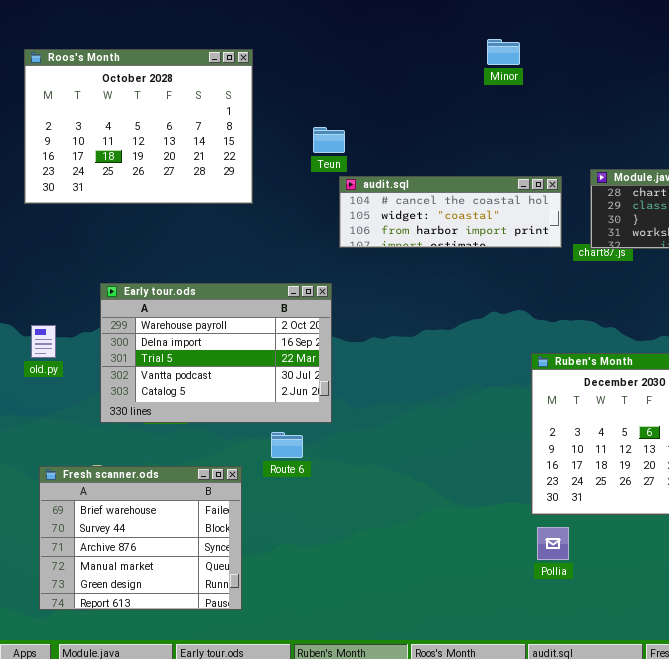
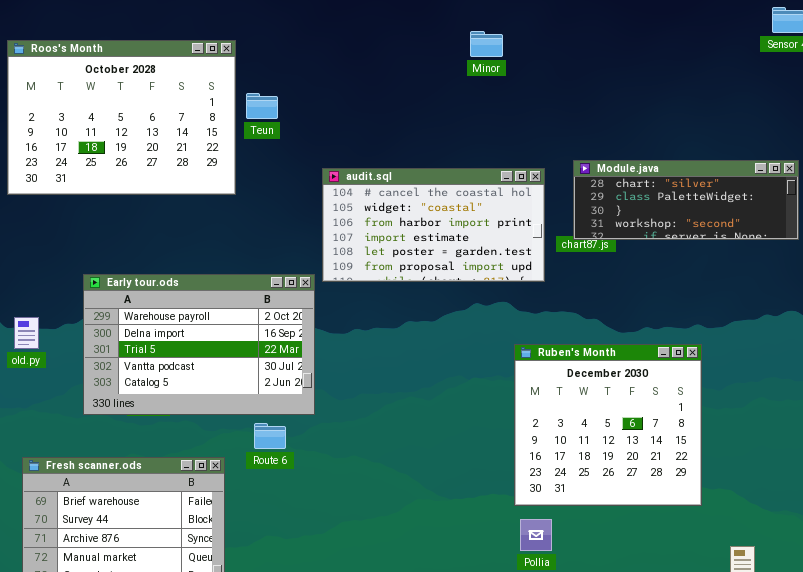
Teun: [313,127,345,153] -> [246,93,278,119], moved
audit.sql: [339,176,562,248] -> [322,168,545,282], resized

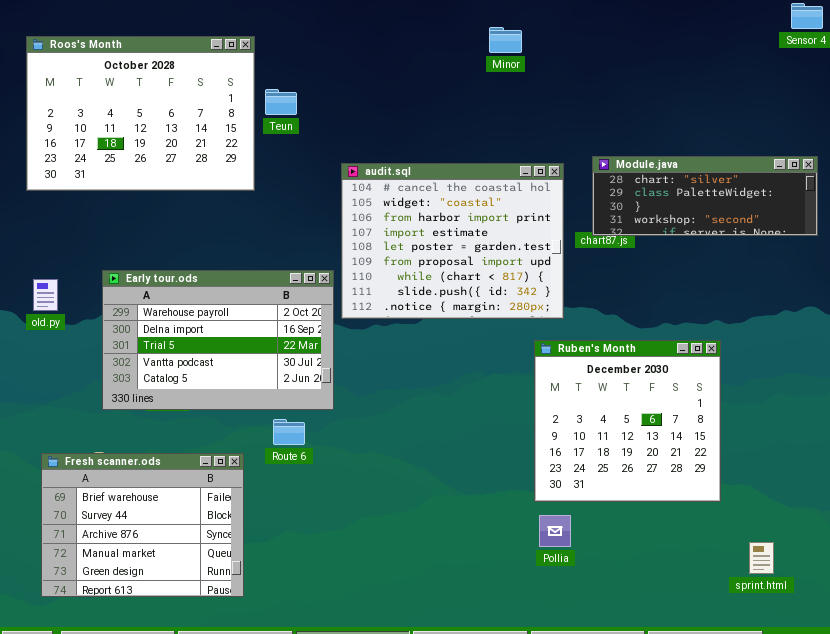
audit.sql: [322,168,545,282] -> [341,163,564,319], resized
old.py: [14,317,39,349] -> [33,279,58,311], moved

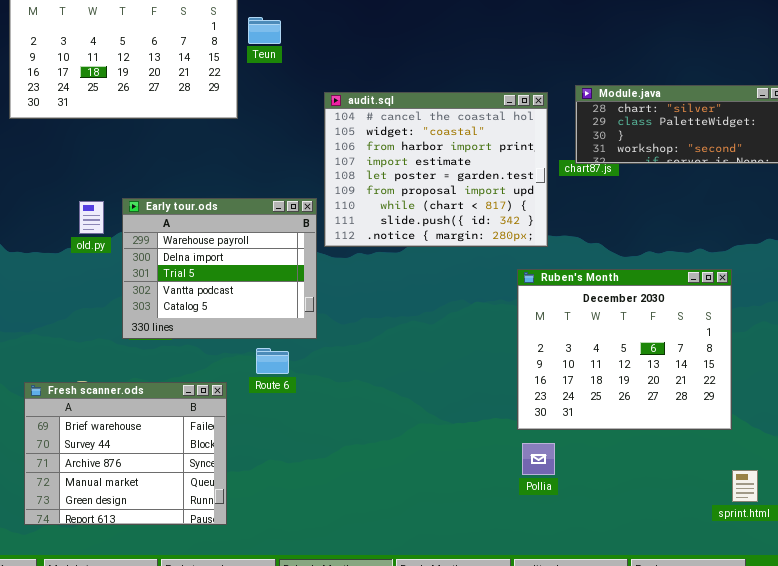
Early tour.ods: [102,270,334,410] -> [122,198,317,339], resized
old.py: [33,279,58,311] -> [79,201,104,234], moved
Ruben's Month: [534,340,721,502] -> [517,269,732,430], resized

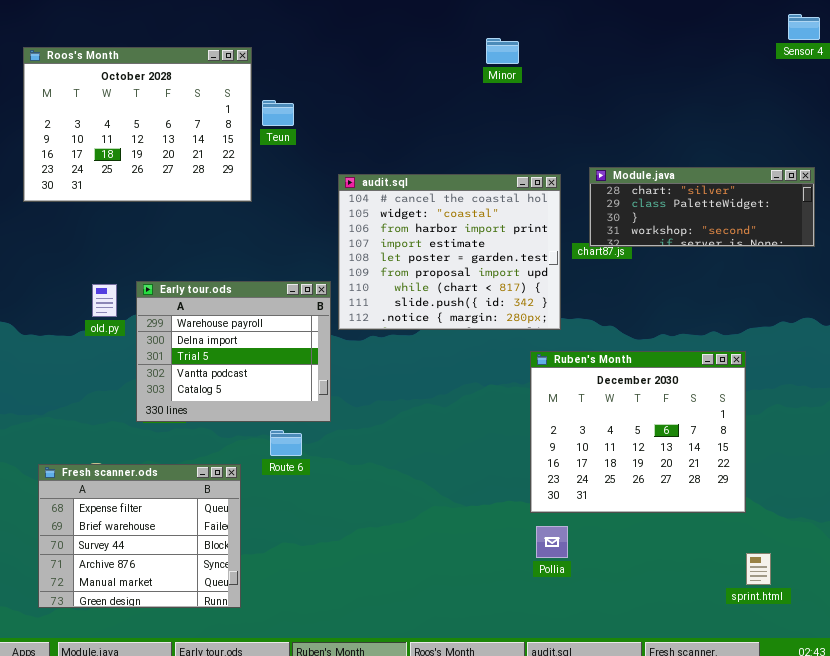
Fresh scanner.ods: [24,382,227,525] -> [38,464,241,608], scrolled up 1 row

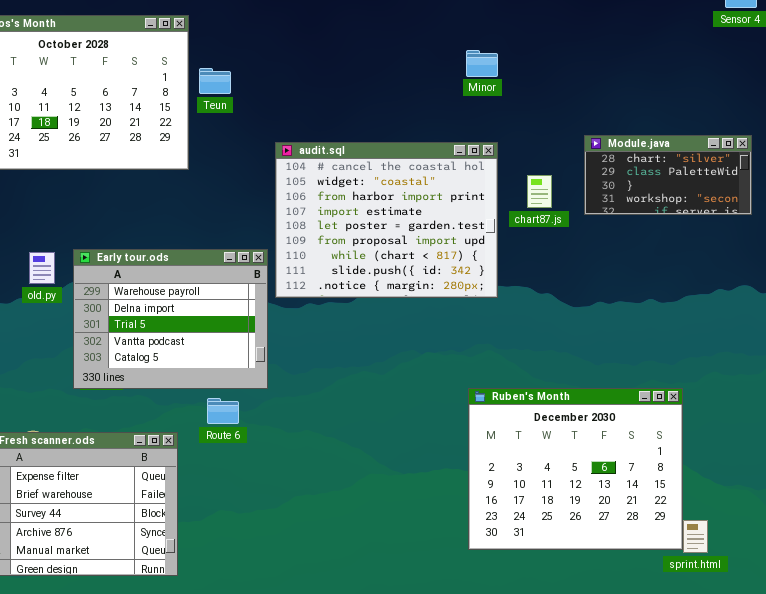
Minor: [486,38,519,64] -> [466,50,498,77], moved
Module.java: [589,167,815,247] -> [584,135,752,215], resized
Ruben's Month: [530,351,746,513] -> [468,388,683,550], moved

